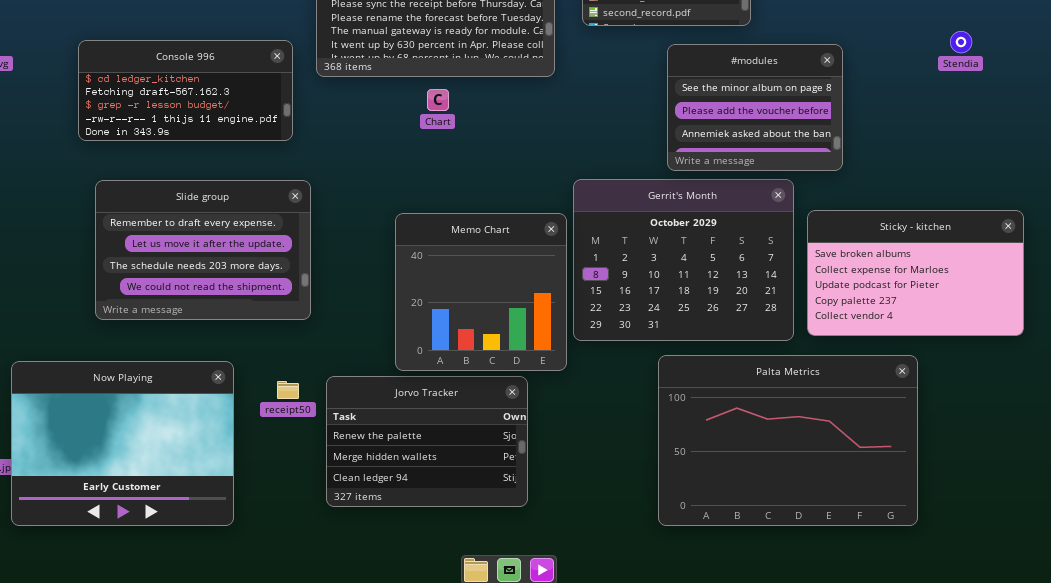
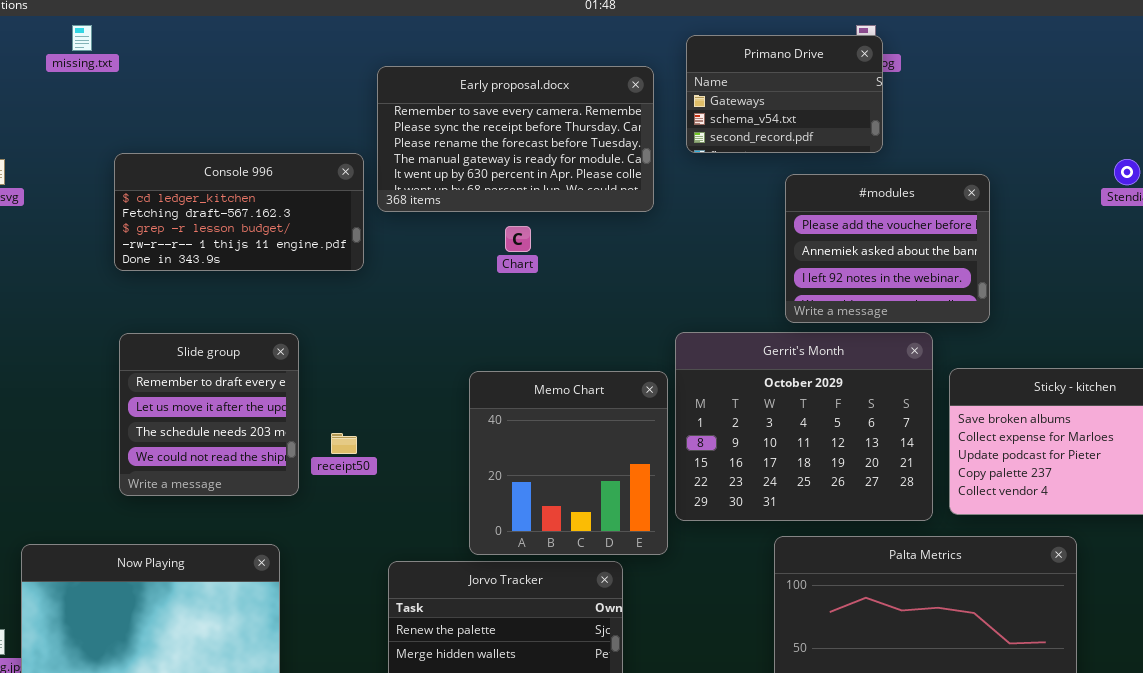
Console 996: [78,40,293,141] -> [114,153,364,271], moved
#modules: [667,44,843,171] -> [785,174,990,323], scrolled down 1 row
Slide group: [95,180,311,320] -> [119,333,299,496], resized
receipt50: [277,381,299,399] -> [331,433,357,454], moved

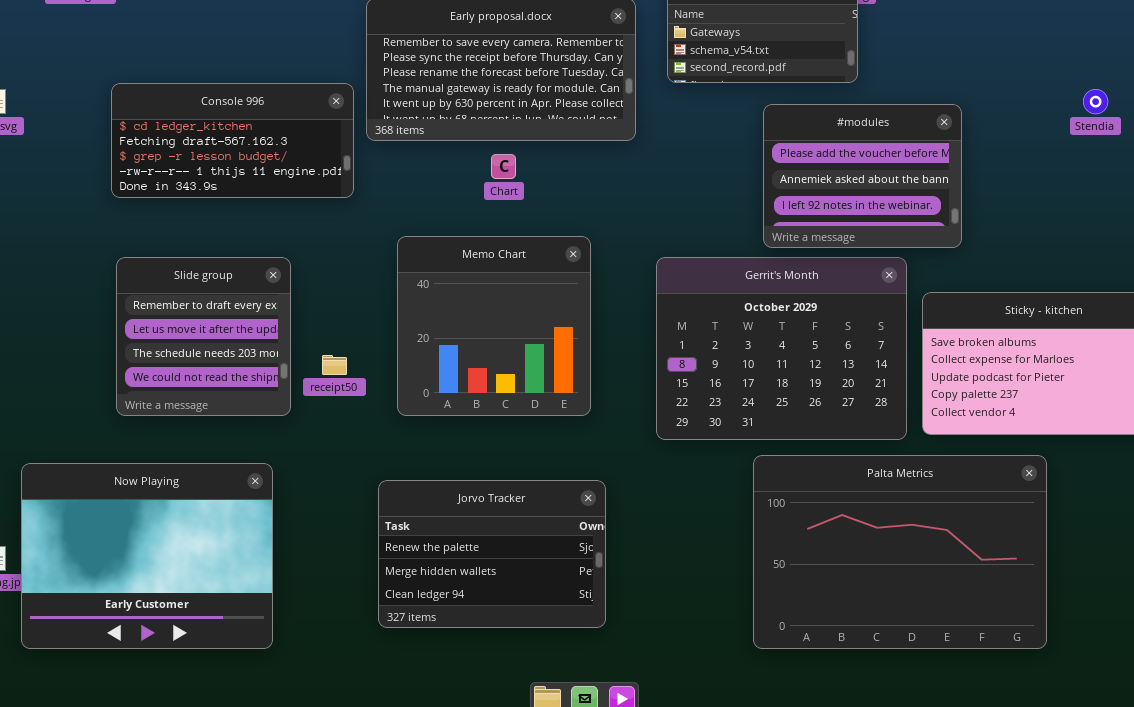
Memo Chart: [469,371,668,555] -> [397,236,591,416], moved

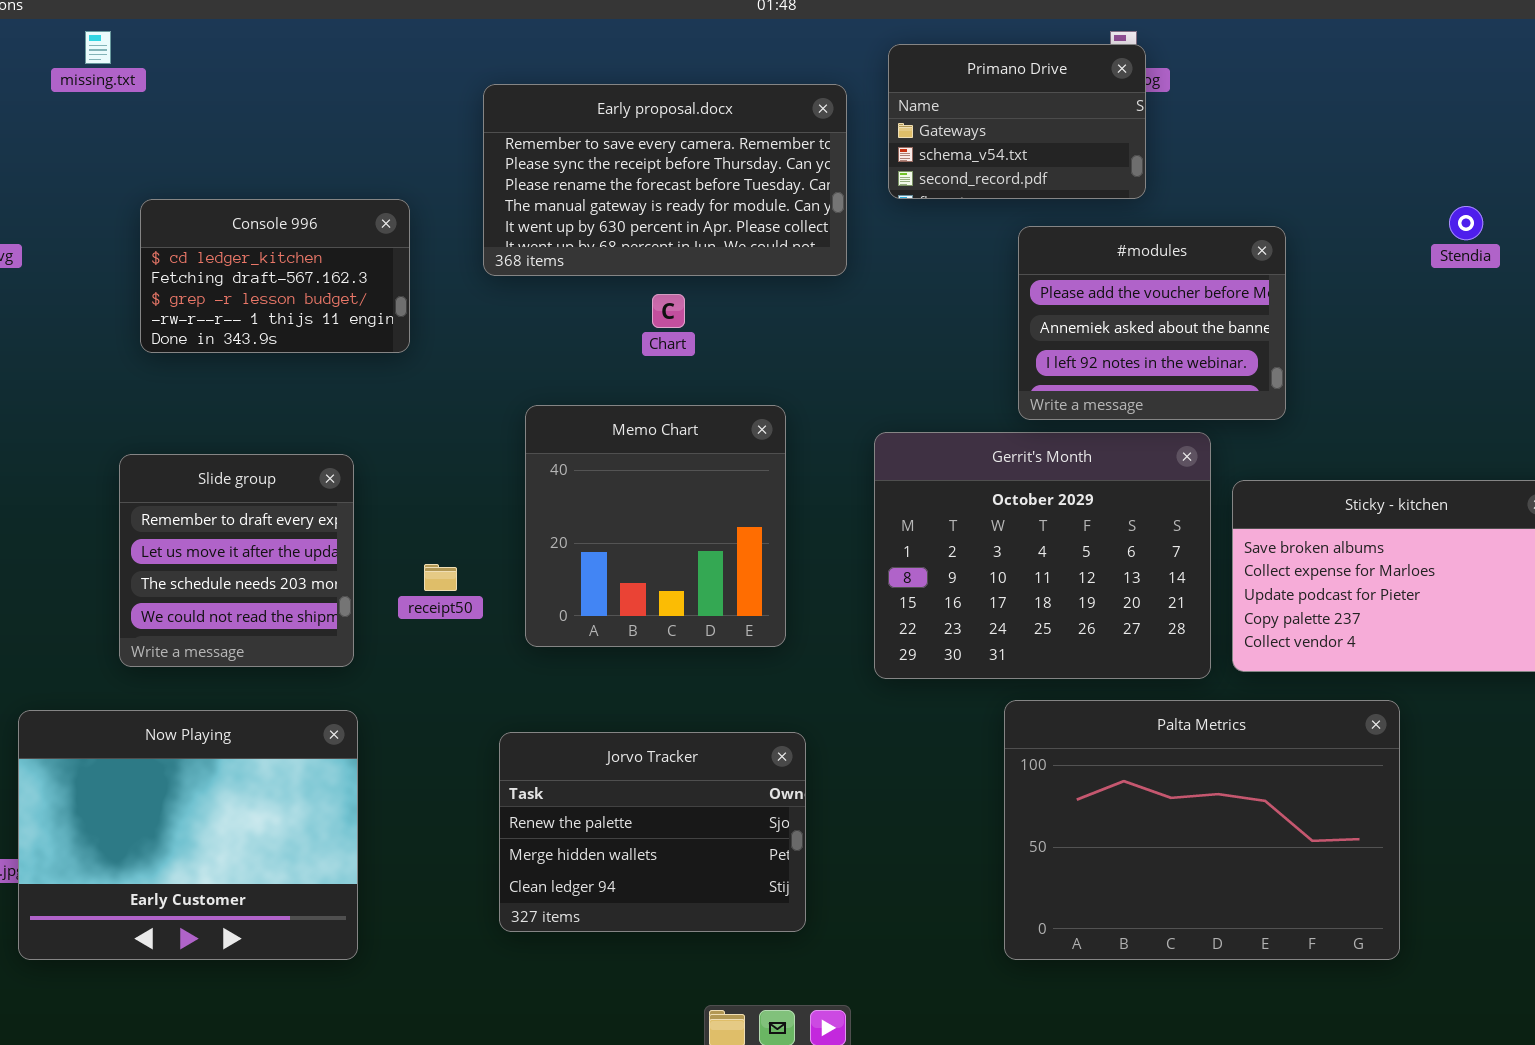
Console 996: [111,83,354,198] -> [140,199,410,353], resized
Slide group: [116,257,291,416] -> [119,454,354,667], moved

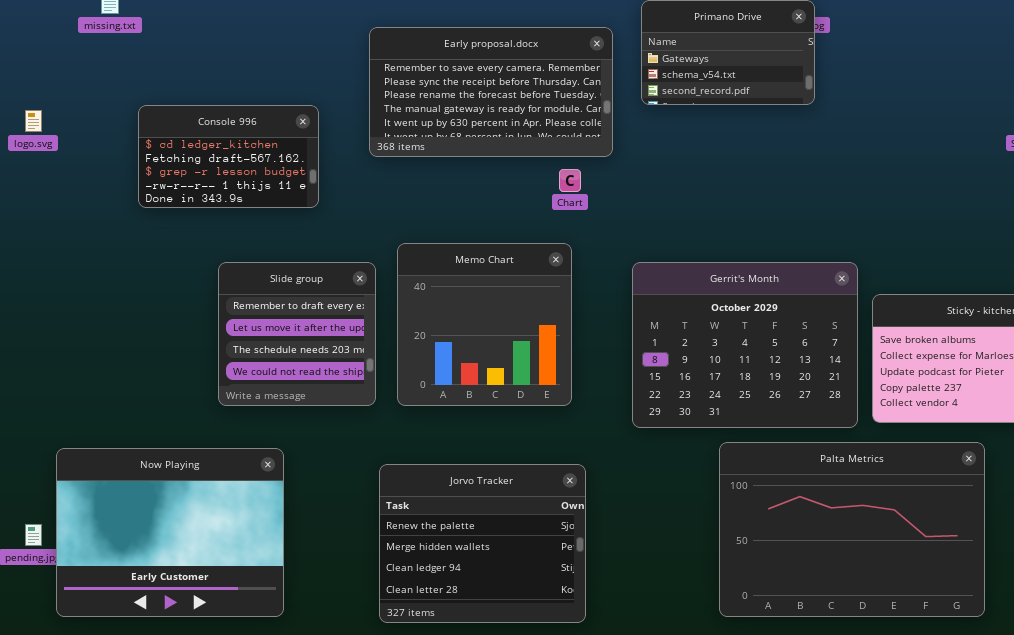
#modules: [1018,226,1286,420] -> none, closed
Chart: [652,294,685,328] -> [559,169,581,192], moved
Slide group: [119,454,354,667] -> [218,262,376,406], moved
Jorvo Tracker: [499,732,806,932] -> [379,464,586,623], resized

